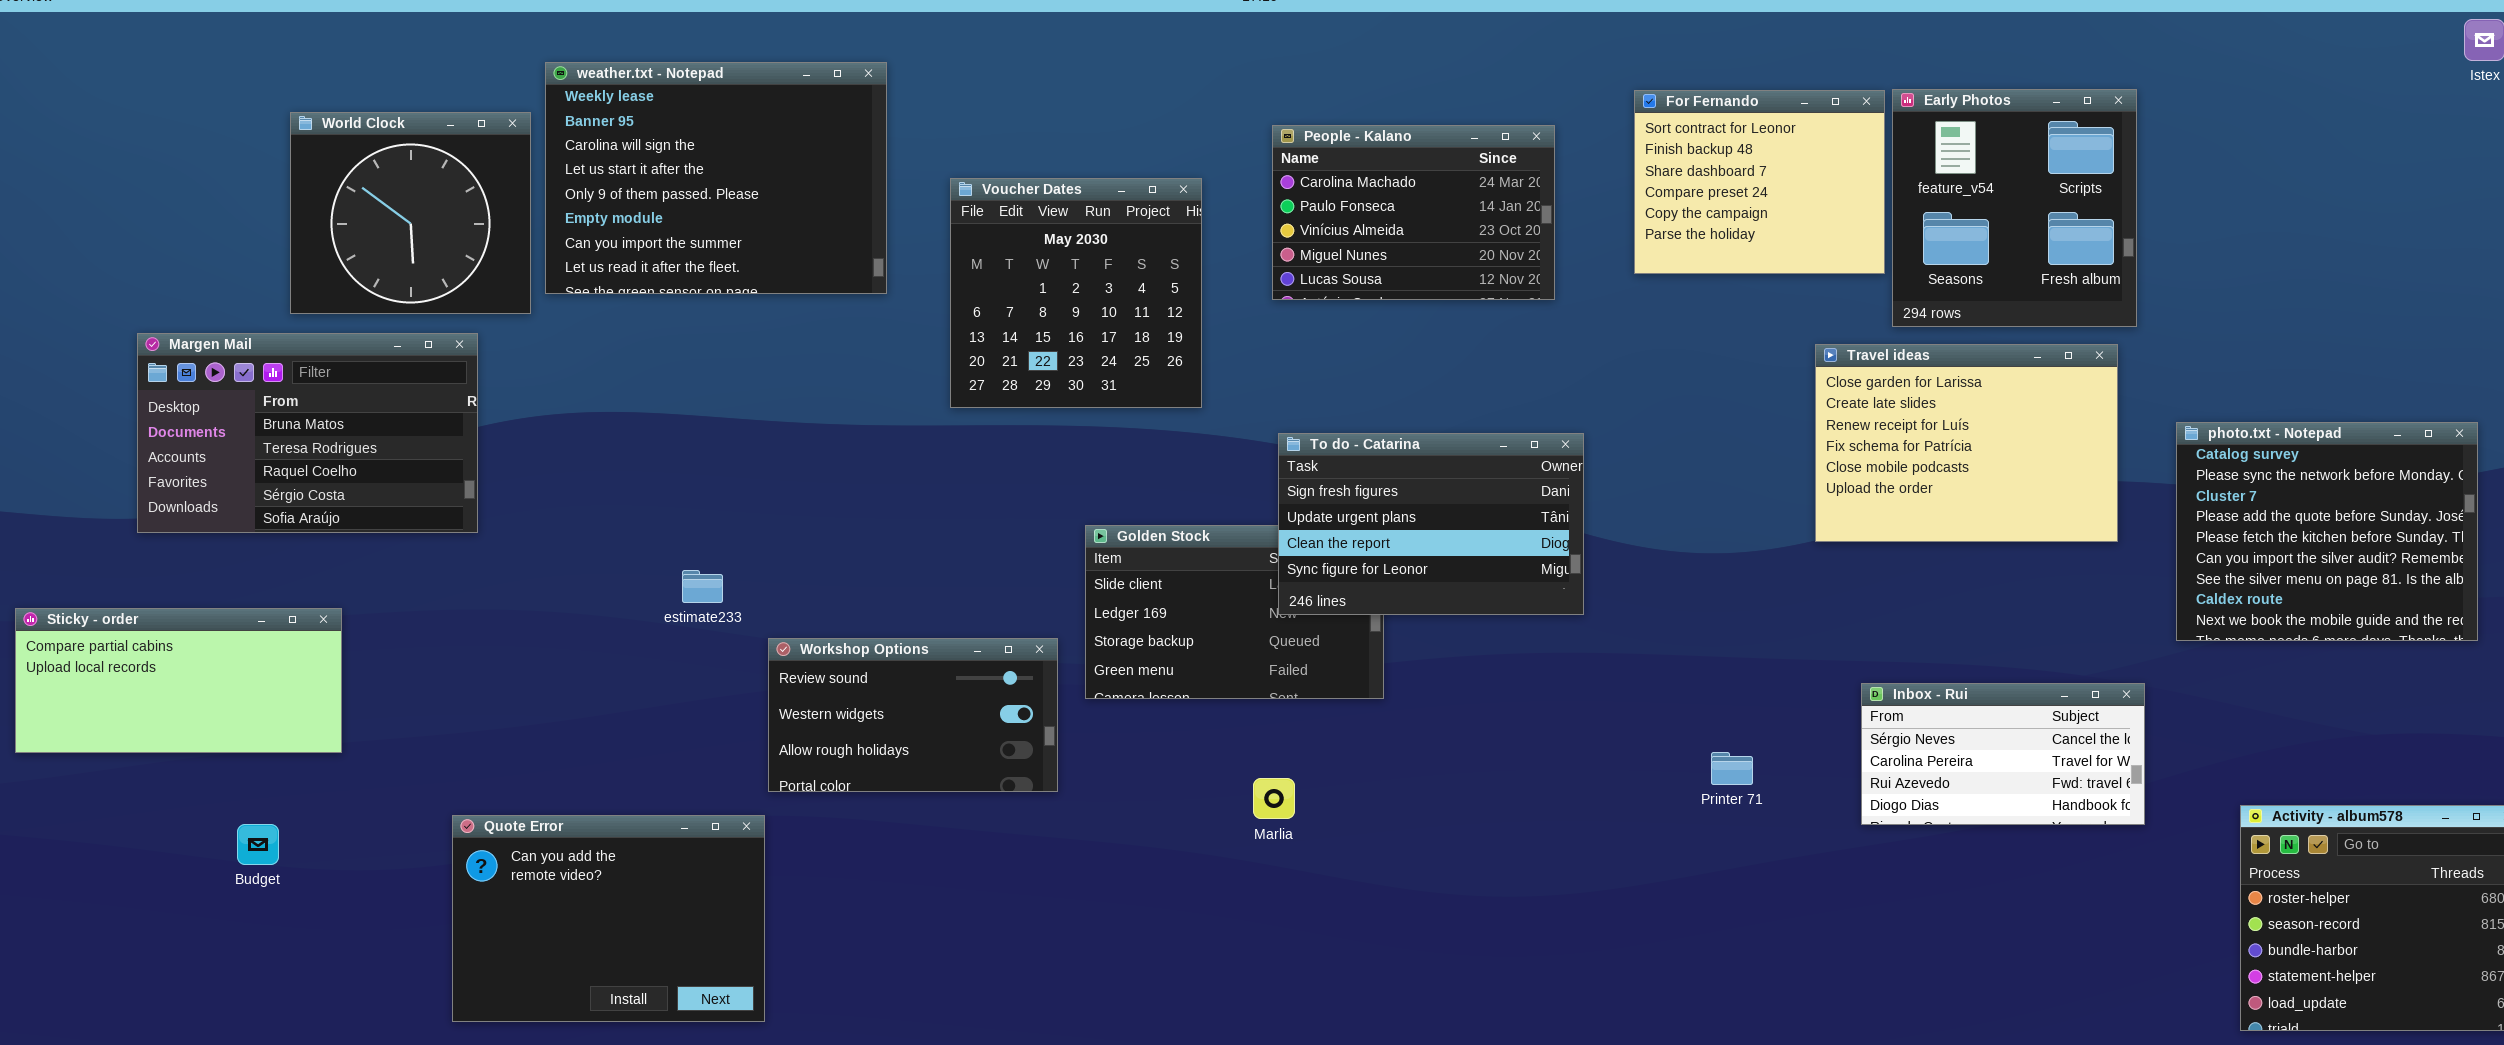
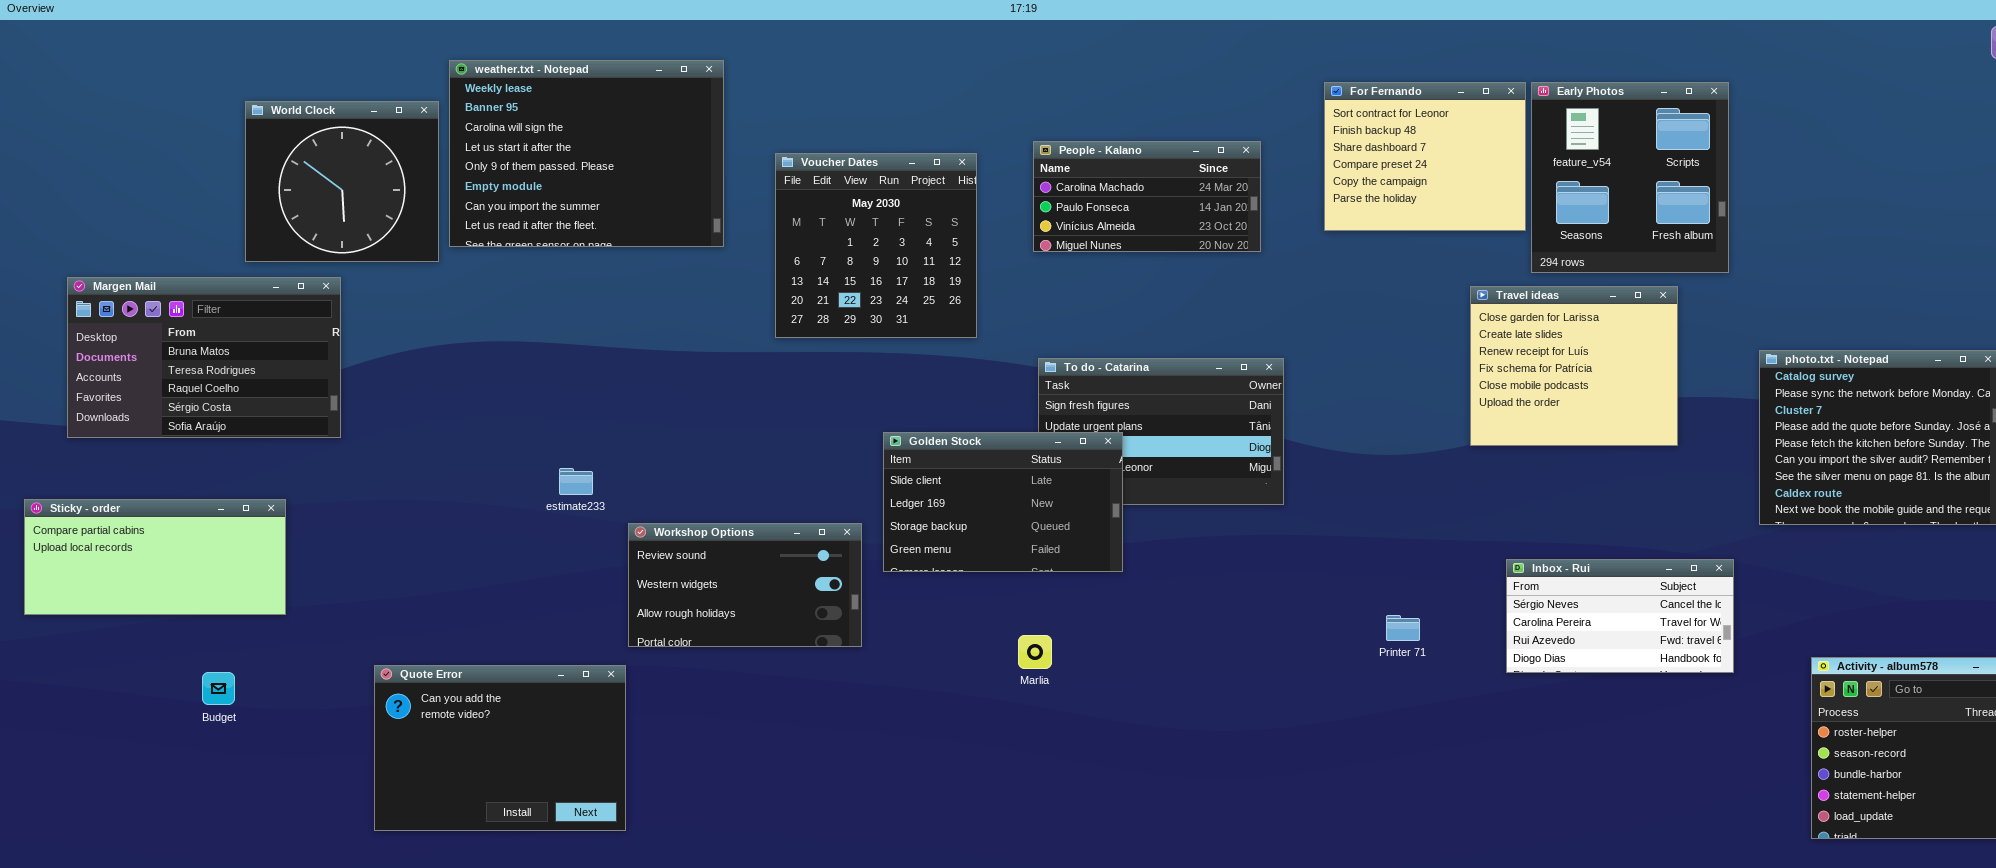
People - Kalano: [1272,125,1555,300] -> [1033,141,1261,252], resized
Margen Mail: [137,333,478,533] -> [67,277,341,438], moved
Travel ideas: [1815,344,2118,542] -> [1470,286,1678,446], resized
Golden Stock: [1085,525,1384,699] -> [883,432,1123,572], raised

